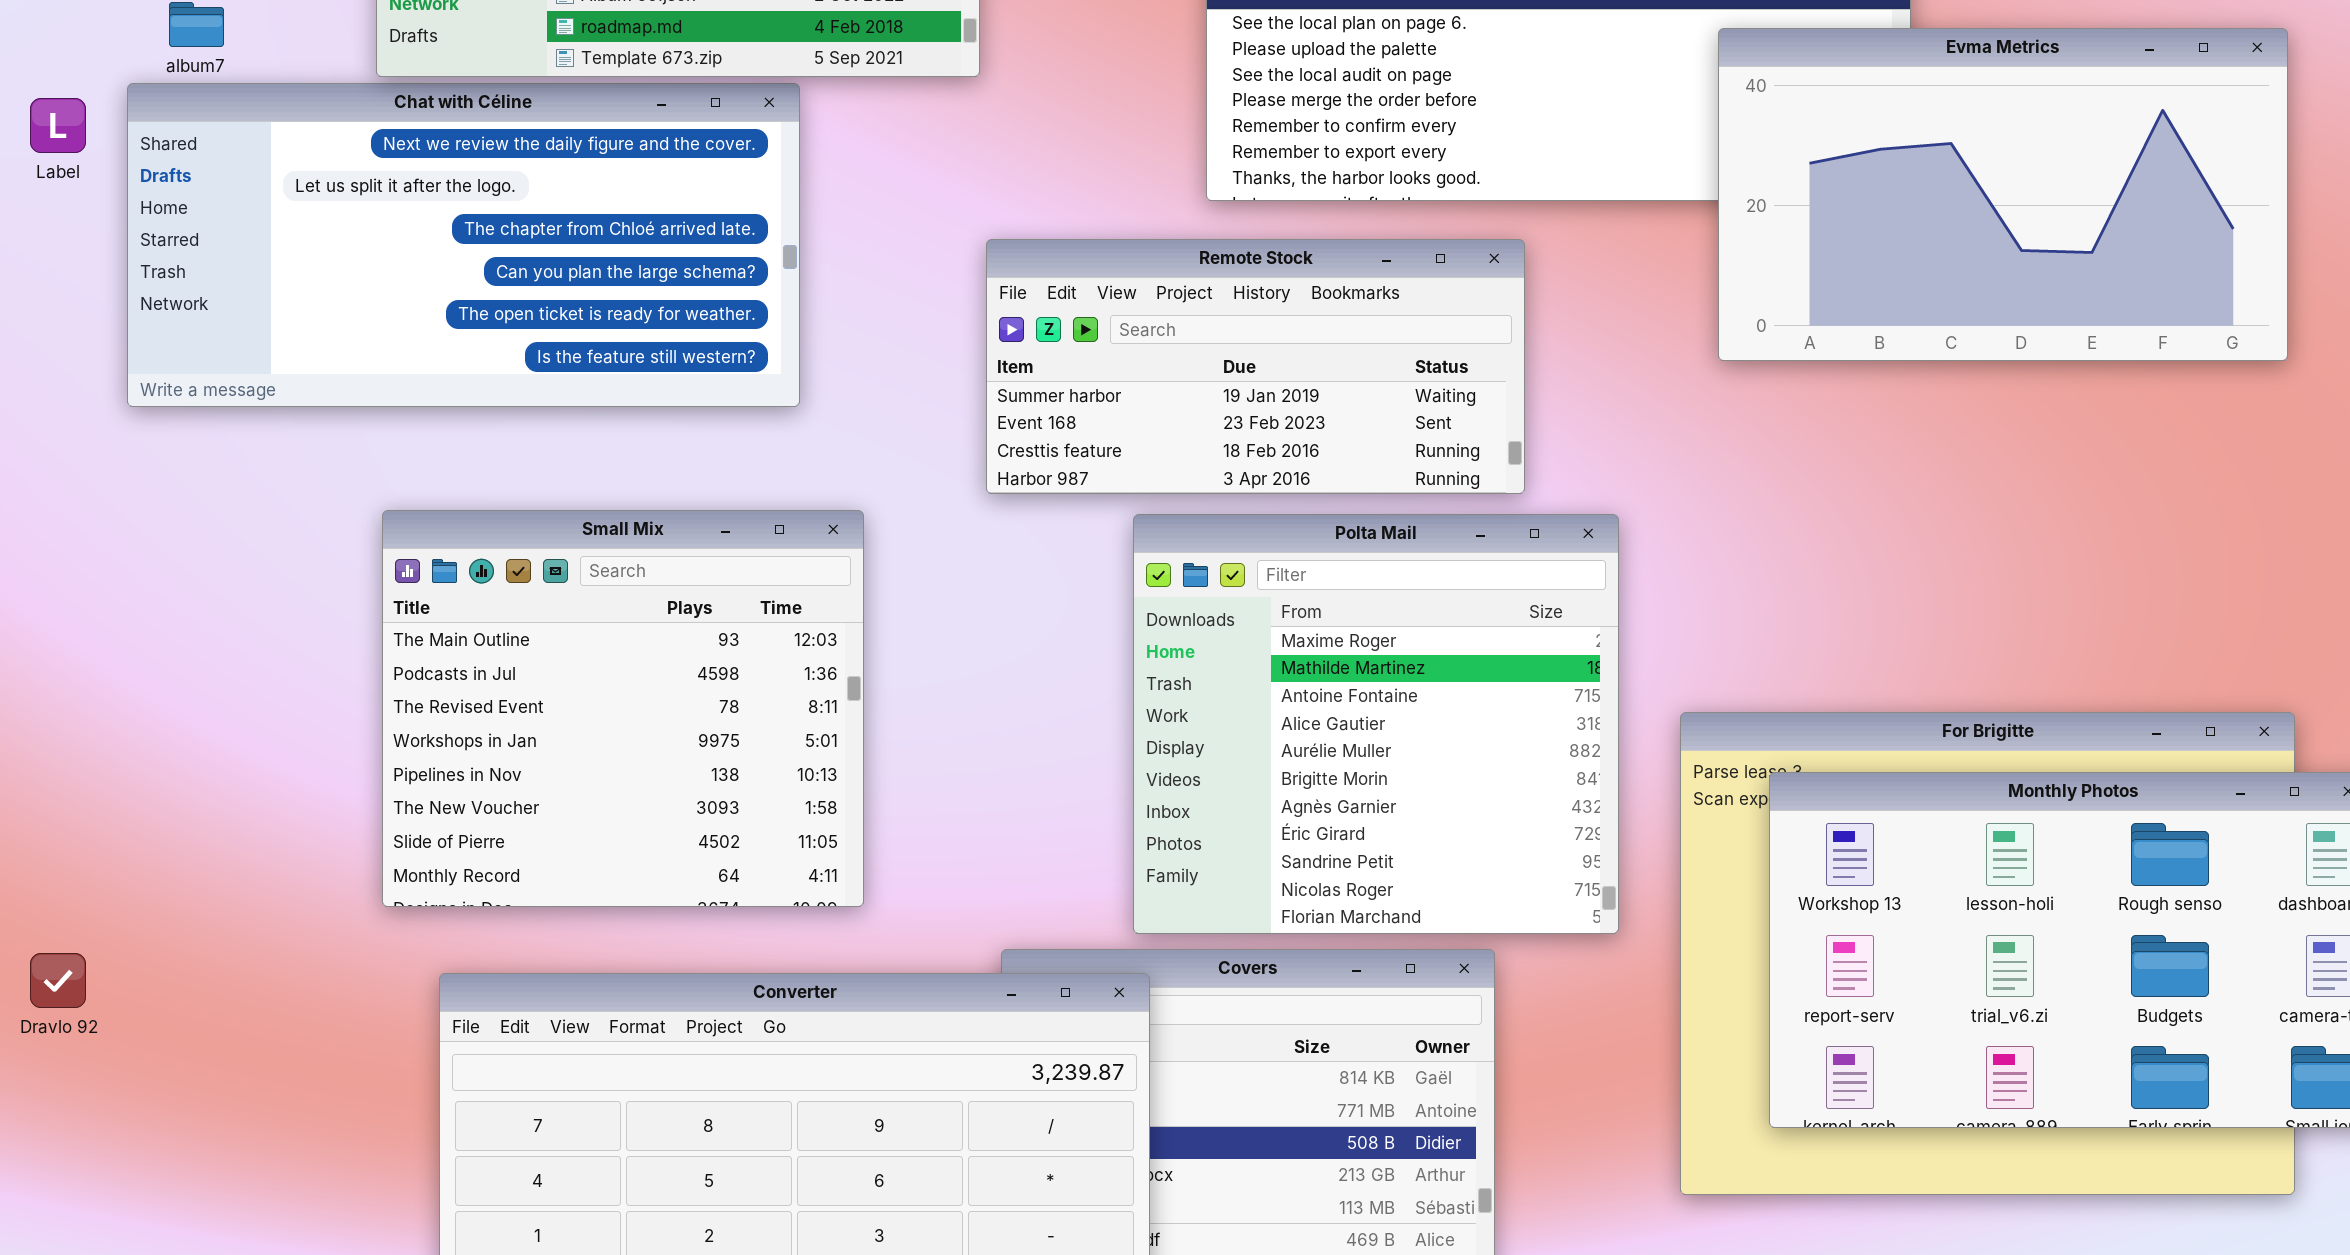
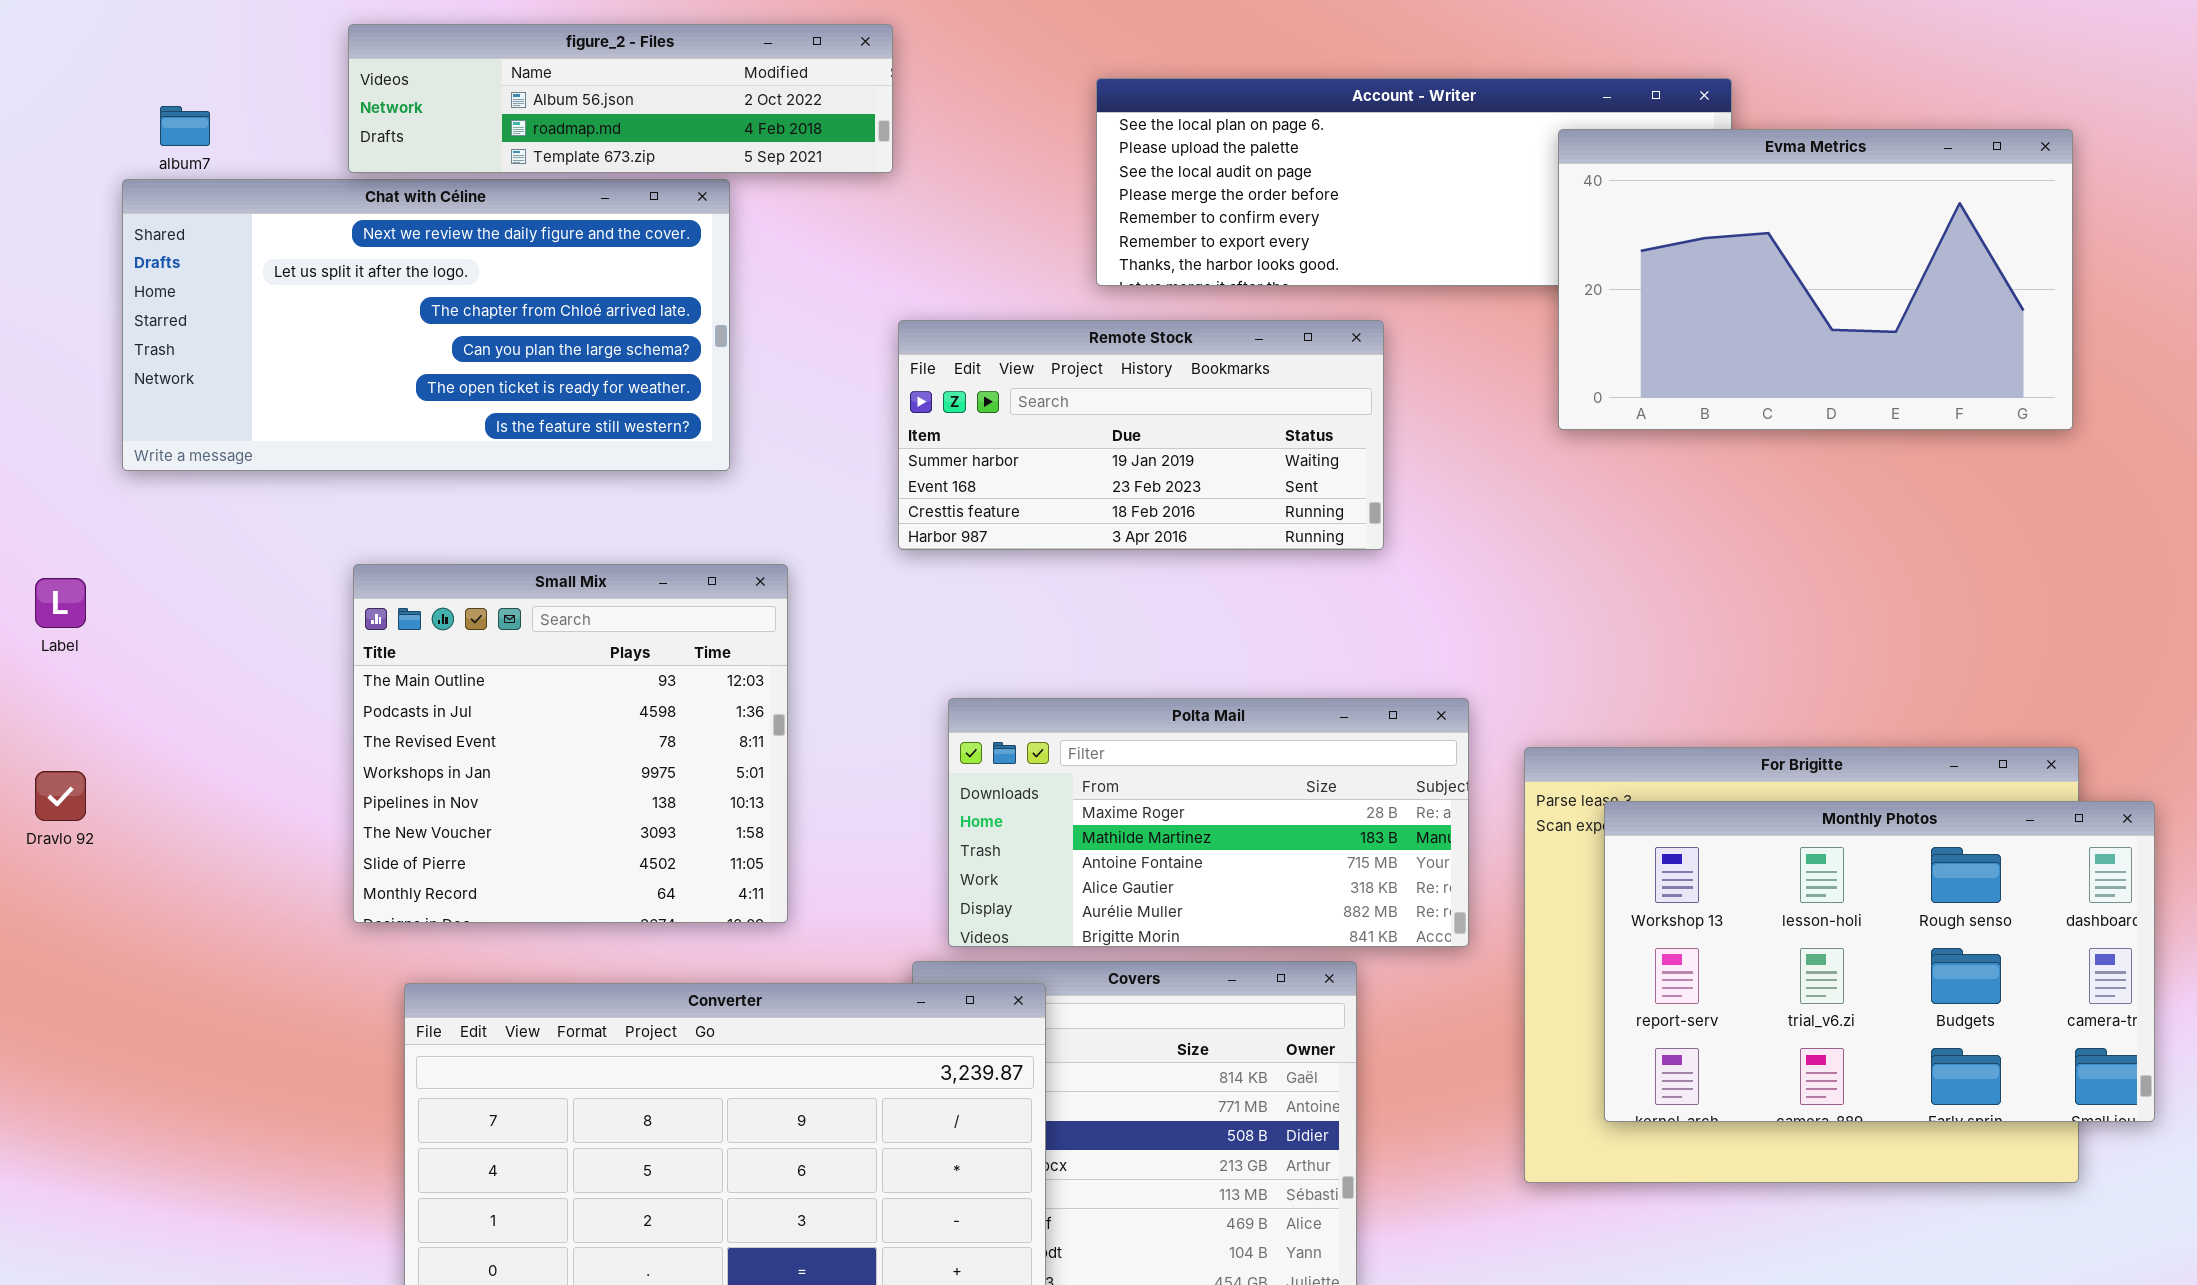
Label: [30,98,86,153] -> [35,578,86,628], moved
Polta Mail: [1133,514,1619,934] -> [948,698,1469,947], resized
Dravlo 92: [30,953,86,1008] -> [35,771,86,821], moved

